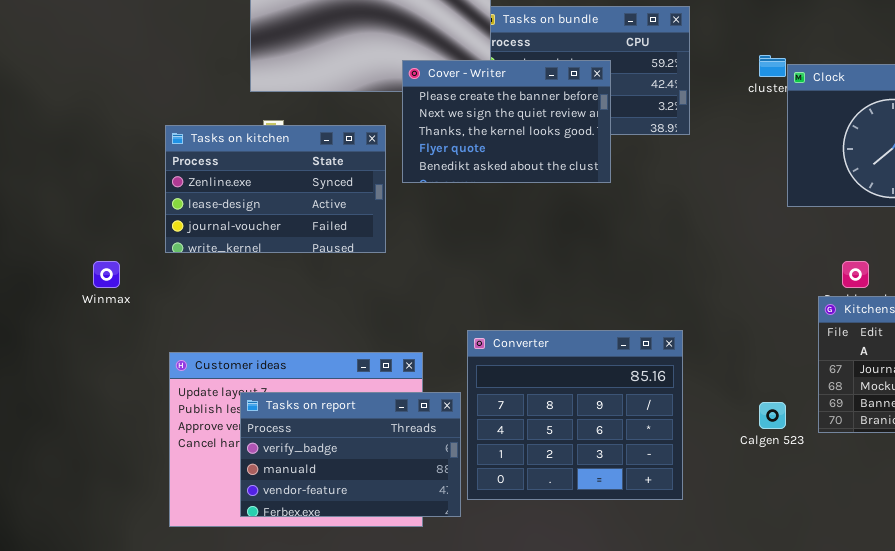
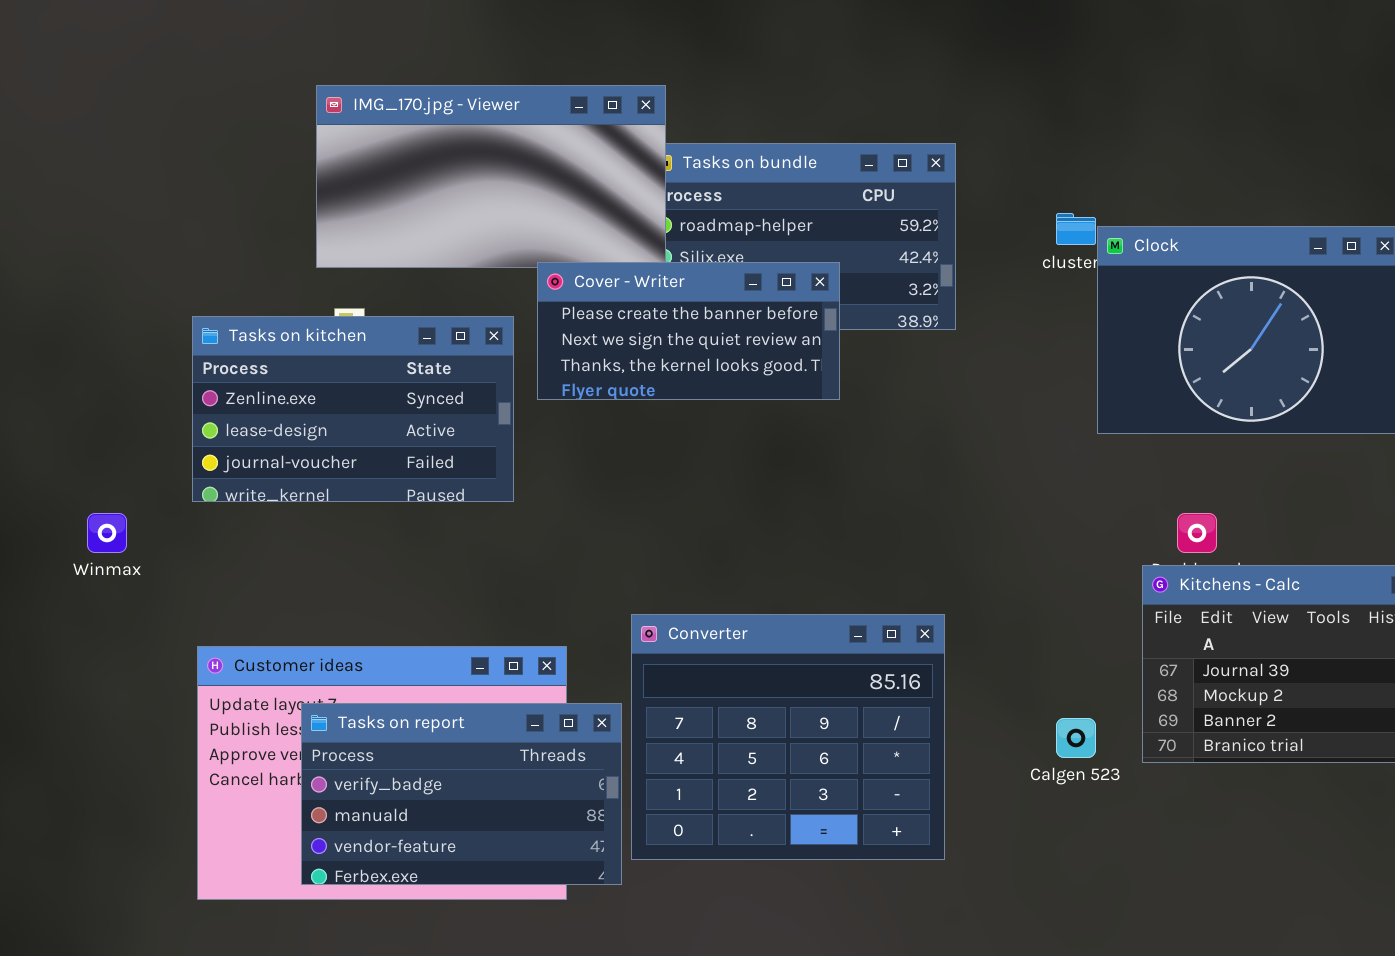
Cover - Writer: [402,60,611,183] -> [537,262,840,400], resized

